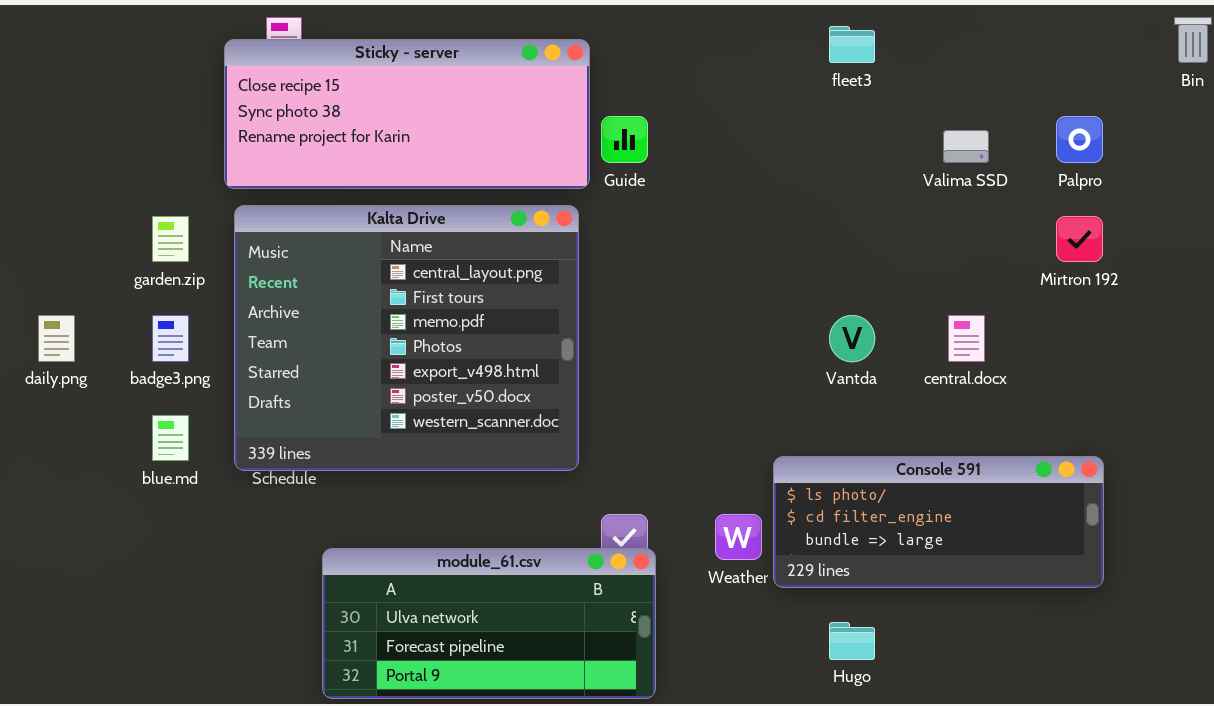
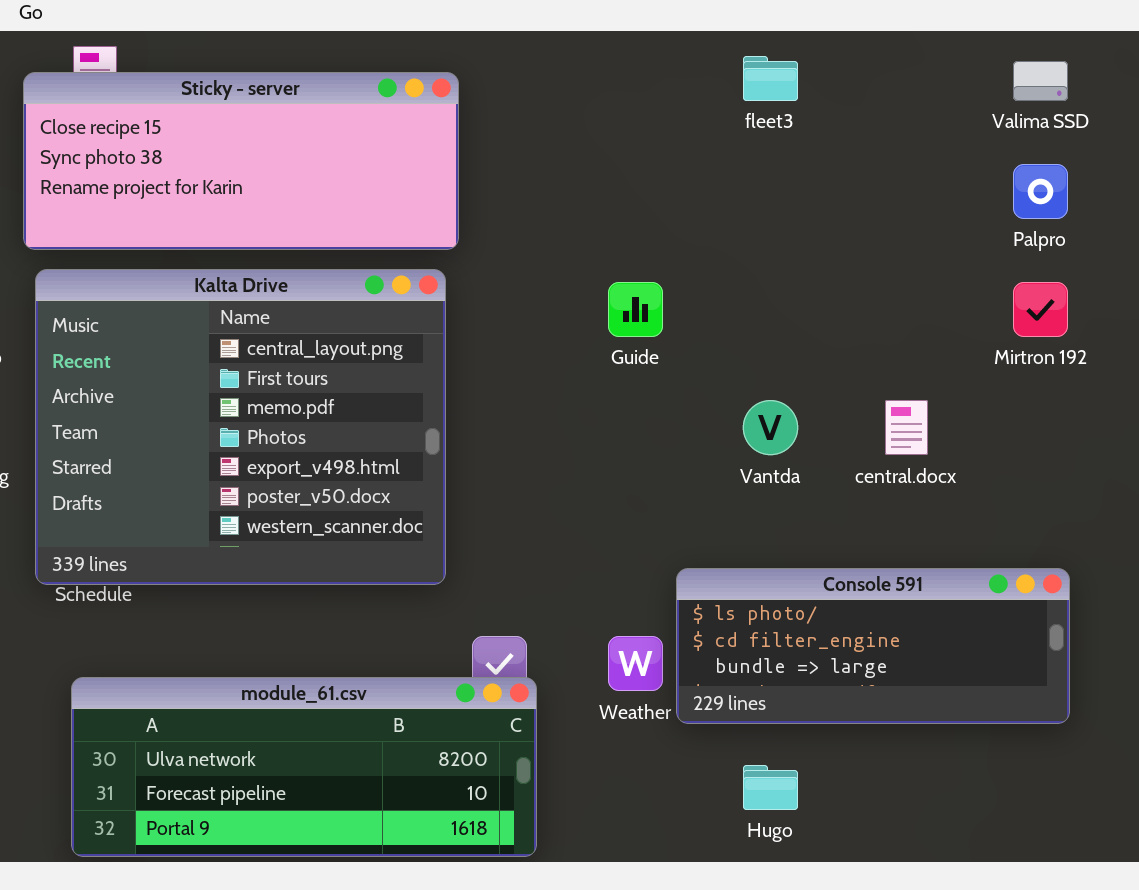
Guide: [601,116,648,163] -> [608,282,663,337], moved
Valima SSD: [943,130,989,163] -> [1013,61,1068,101], moved
module_61.csv: [322,548,656,699] -> [71,677,537,857], resized

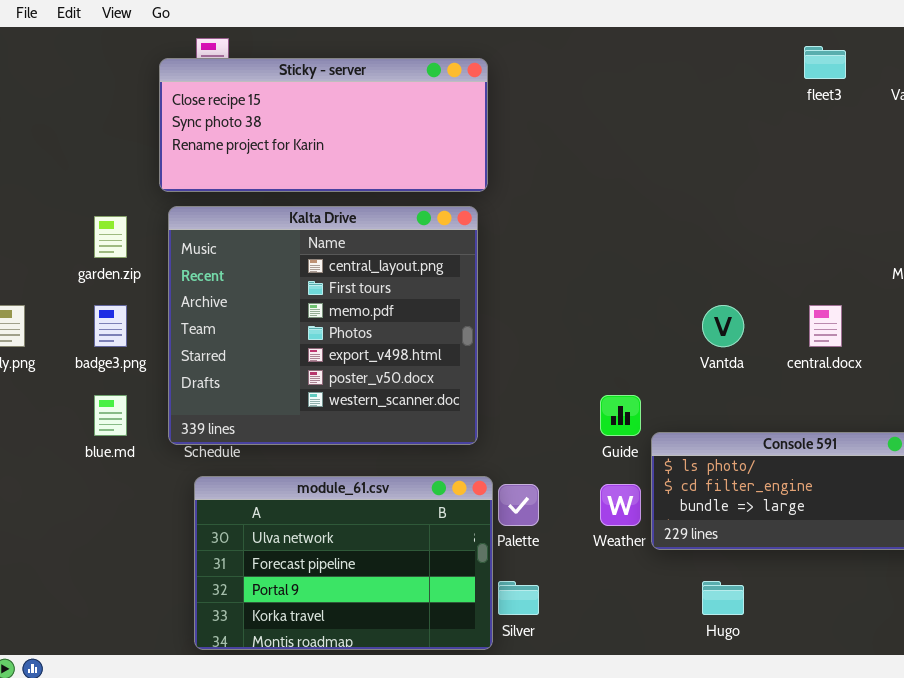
fleet3: [743,56,798,101] -> [804,46,846,79], moved
Guide: [608,282,663,337] -> [600,395,641,436], moved
module_61.csv: [71,677,537,857] -> [194,476,493,650], resized

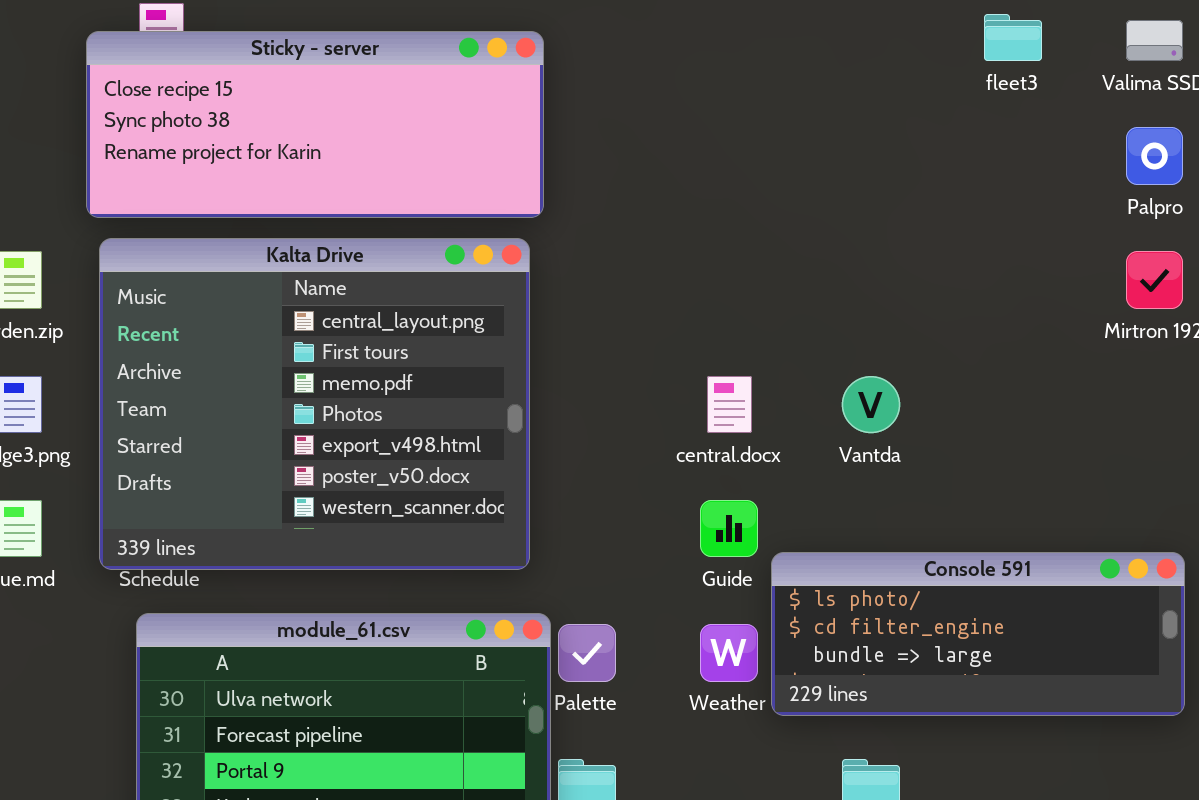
central.docx: [809,305,842,347] -> [707,376,752,433], moved

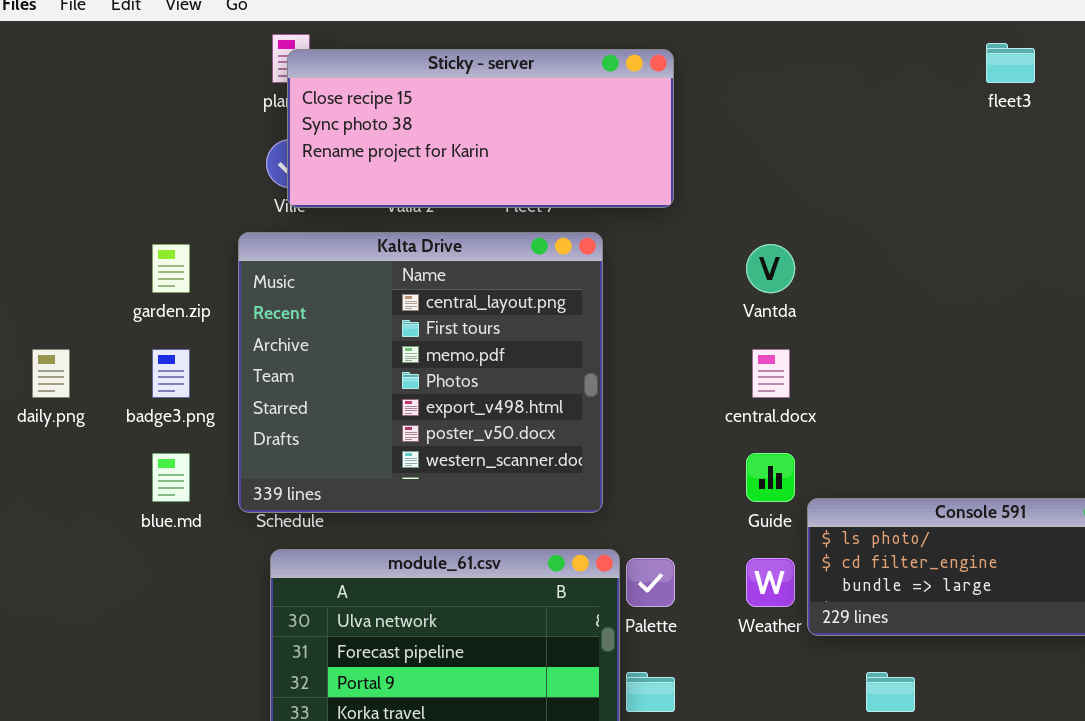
Sticky - server: [86,31,544,218] -> [287,49,674,208], moved
Vantda: [842,376,900,433] -> [746,244,795,293], moved

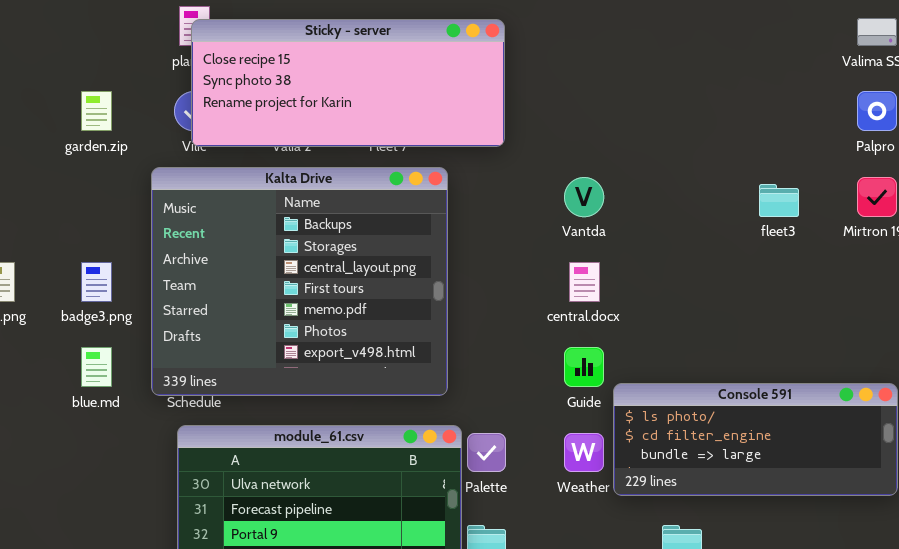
fleet3: [986,43,1035,83] -> [759,184,799,217], moved
Kalta Drive: [238,232,603,513] -> [151,167,448,396], scrolled up 2 rows
garden.zip: [152,244,190,293] -> [81,91,112,131], moved

